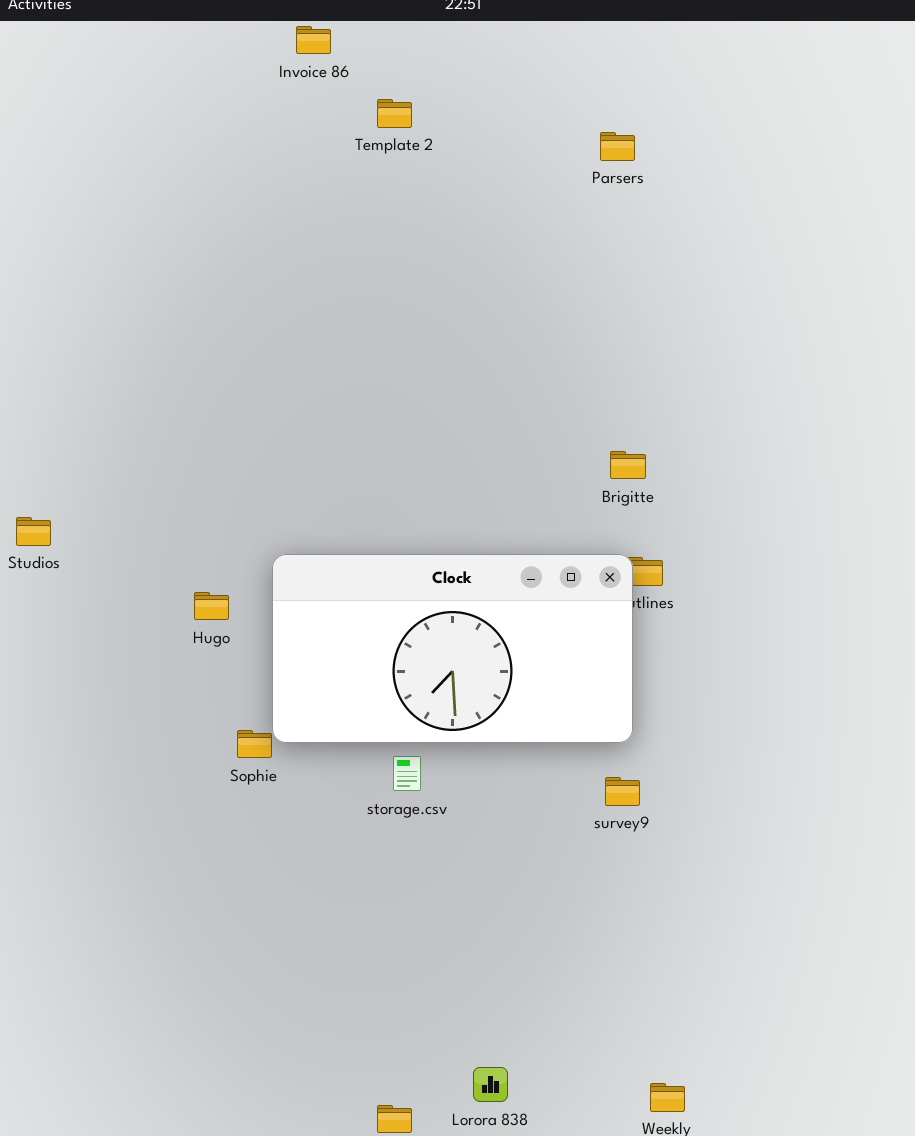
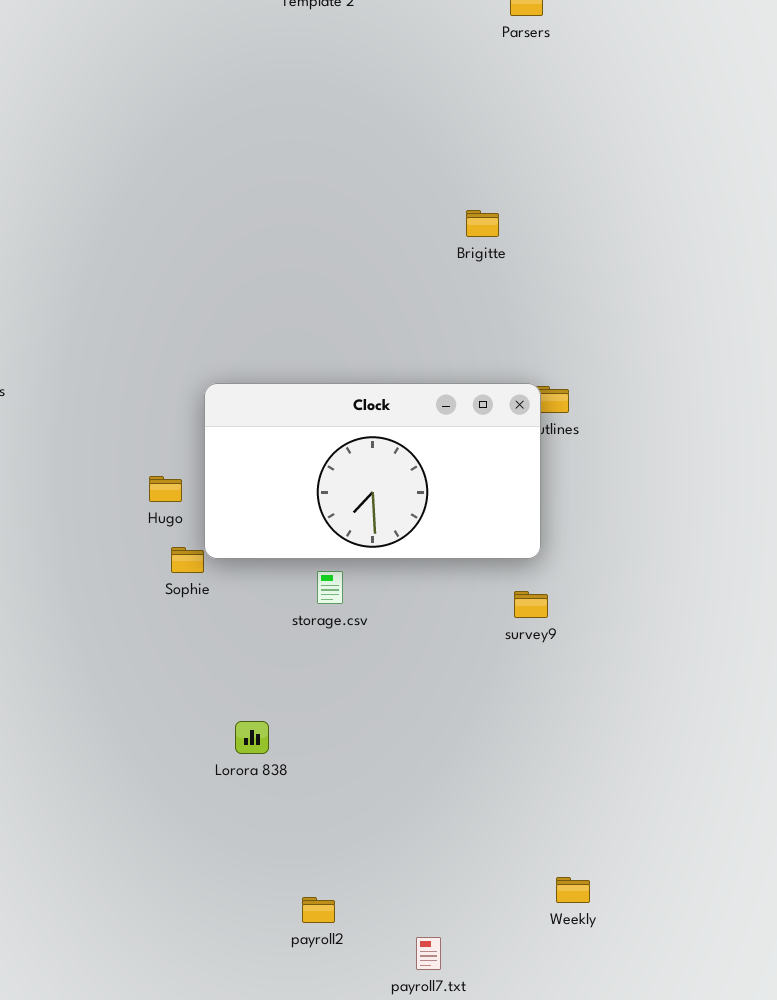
Brigitte: [610,451,646,479] -> [466,210,499,237], moved
Hugo: [194,592,229,620] -> [149,476,182,502], moved
Lorora 838: [473,1067,508,1102] -> [235,721,269,754], moved

